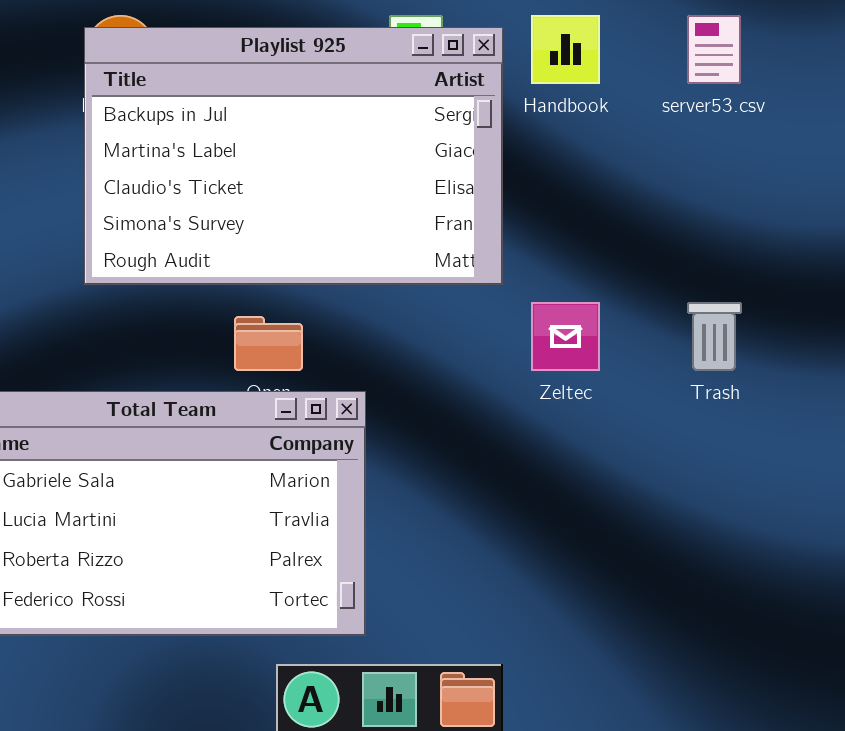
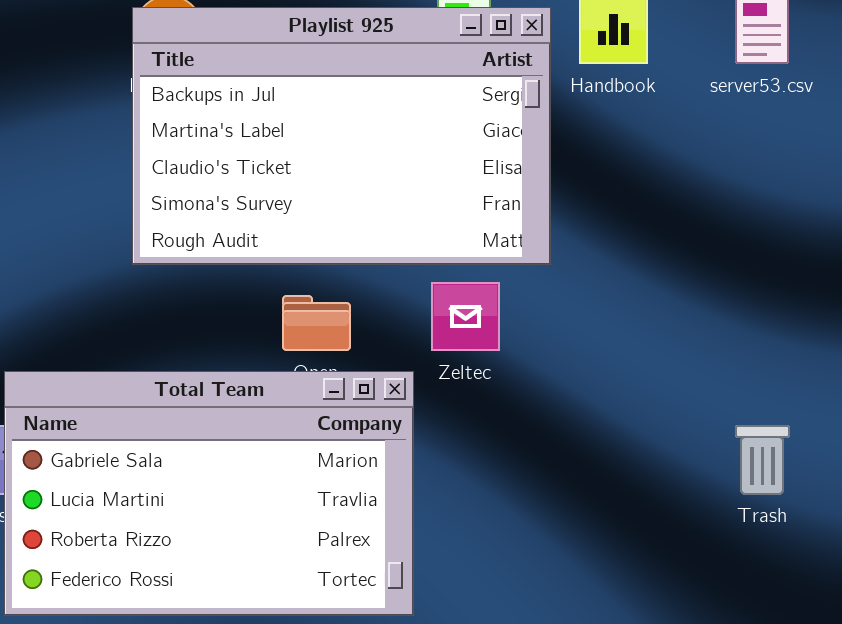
Zeltec: [531,302,600,371] -> [431,282,500,351], moved
Trash: [687,302,742,371] -> [735,425,790,495], moved

